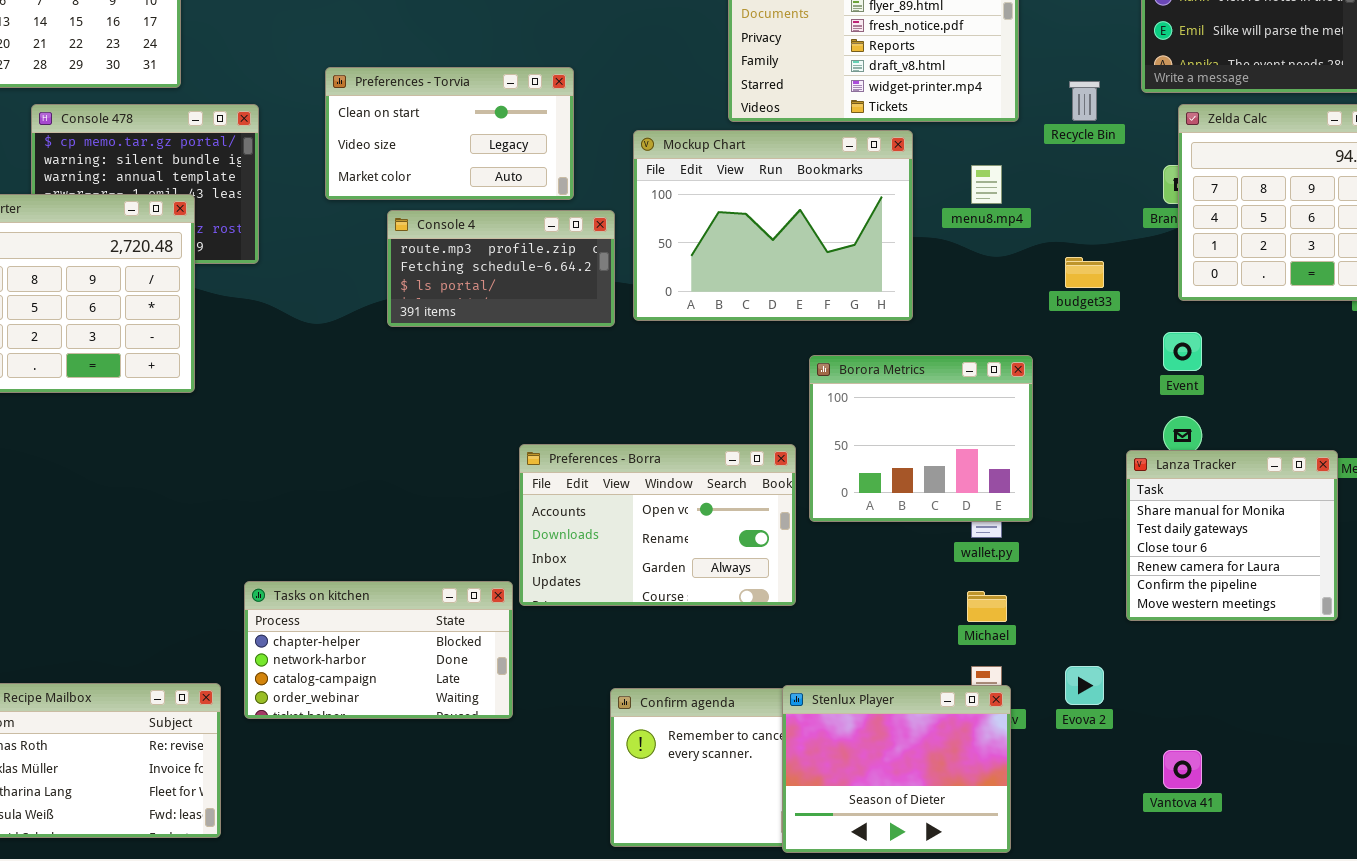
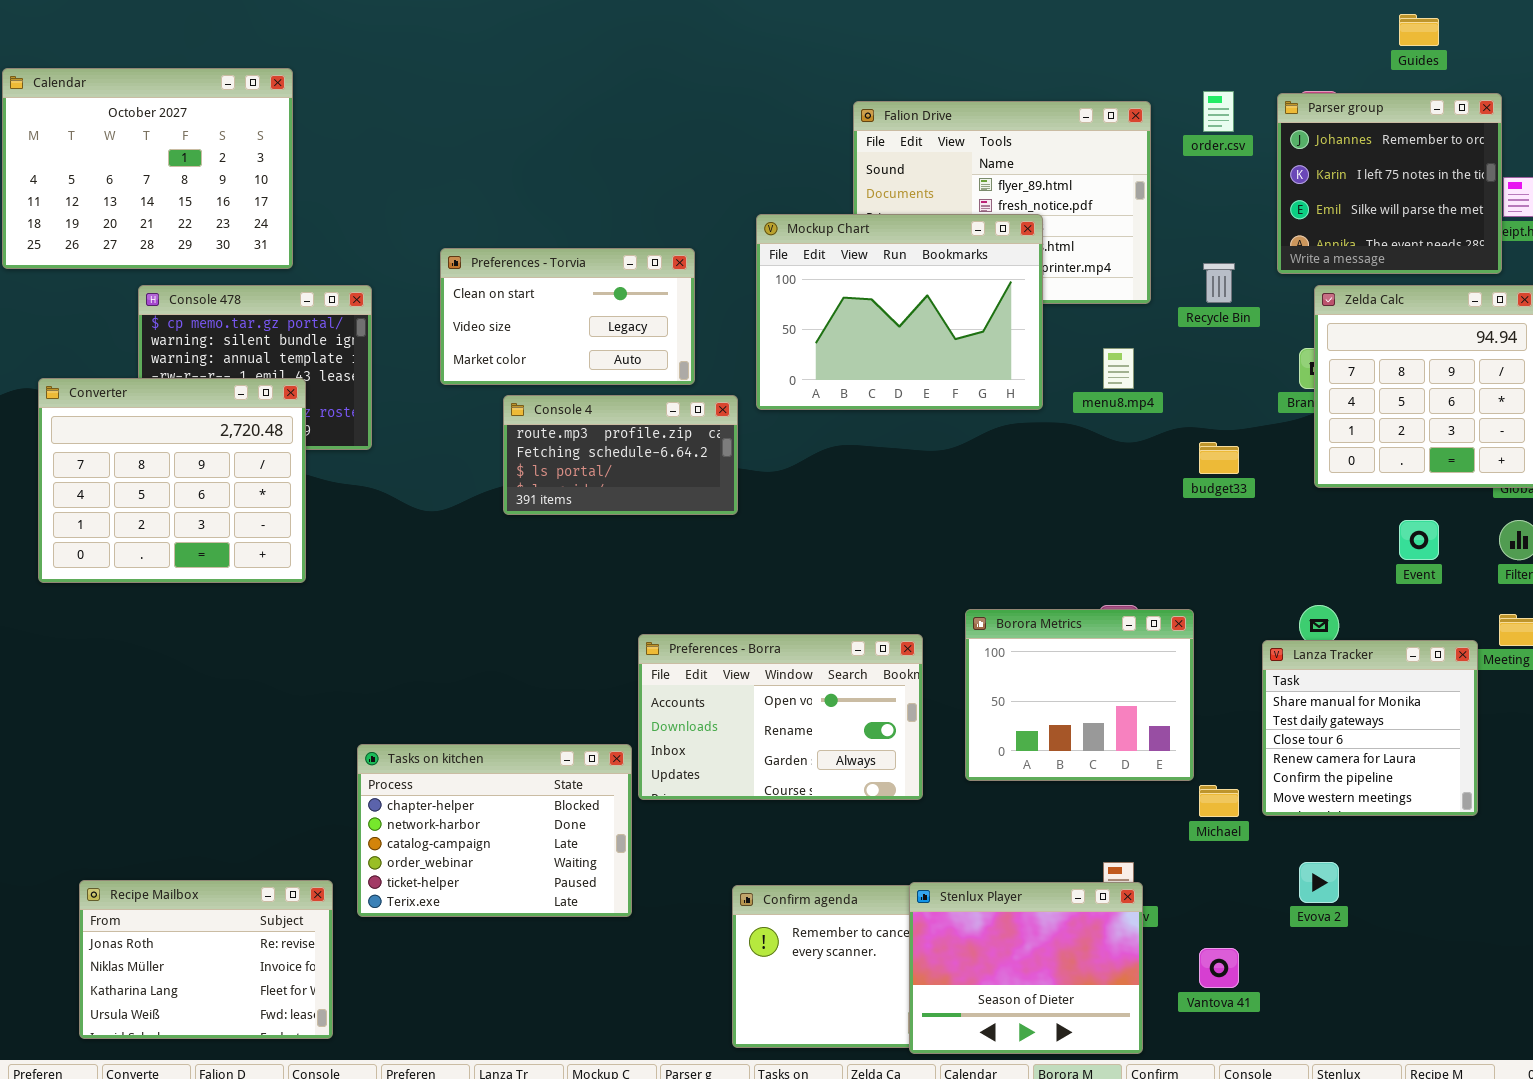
Mockup Chart: [633,130,913,321] -> [756,214,1043,410], moved
Event: [1163,332,1202,371] -> [1399,520,1439,560], moved
Borora Metrics: [809,355,1033,522] -> [965,609,1194,781], moved
Tasks on kitchen: [244,581,513,719] -> [357,744,632,917], resized
Michael: [967,591,1007,622] -> [1199,785,1239,817], moved
Evova 2: [1065,666,1104,705] -> [1299,862,1339,903], moved
Vantova 41: [1163,750,1202,789] -> [1199,948,1239,988], moved

